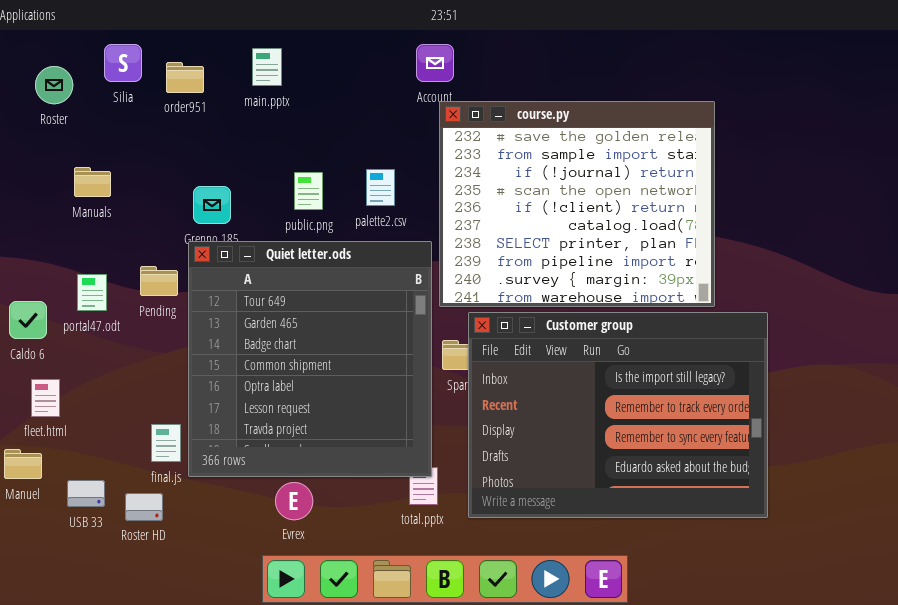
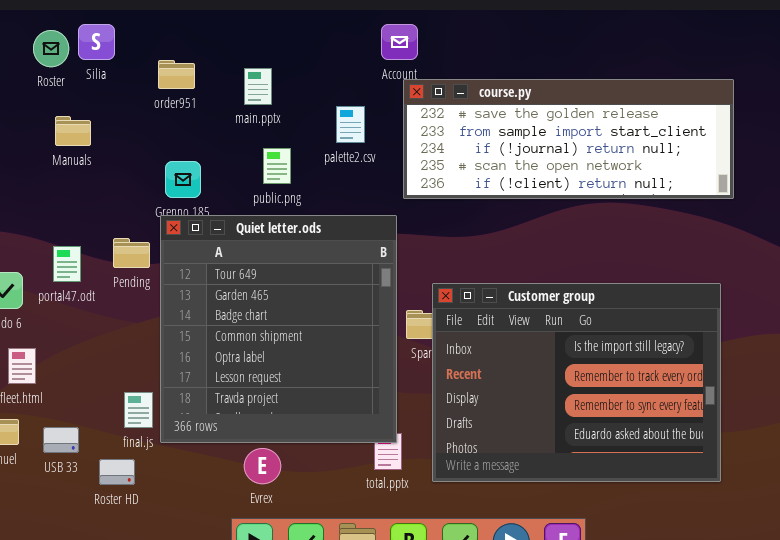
main.pptx: [252,48,282,86] -> [244,68,272,105], moved
order951: [166,62,204,93] -> [158,60,195,89], moved
Roster: [35,66,73,104] -> [33,30,69,67], moved
course.py: [439,101,715,307] -> [403,79,734,199], resized
Manuals: [74,167,111,197] -> [55,116,91,146], moved
palette2.csv: [366,169,395,206] -> [336,106,365,143], moved
USB 33: [67,480,105,507] -> [43,427,79,453], moved

